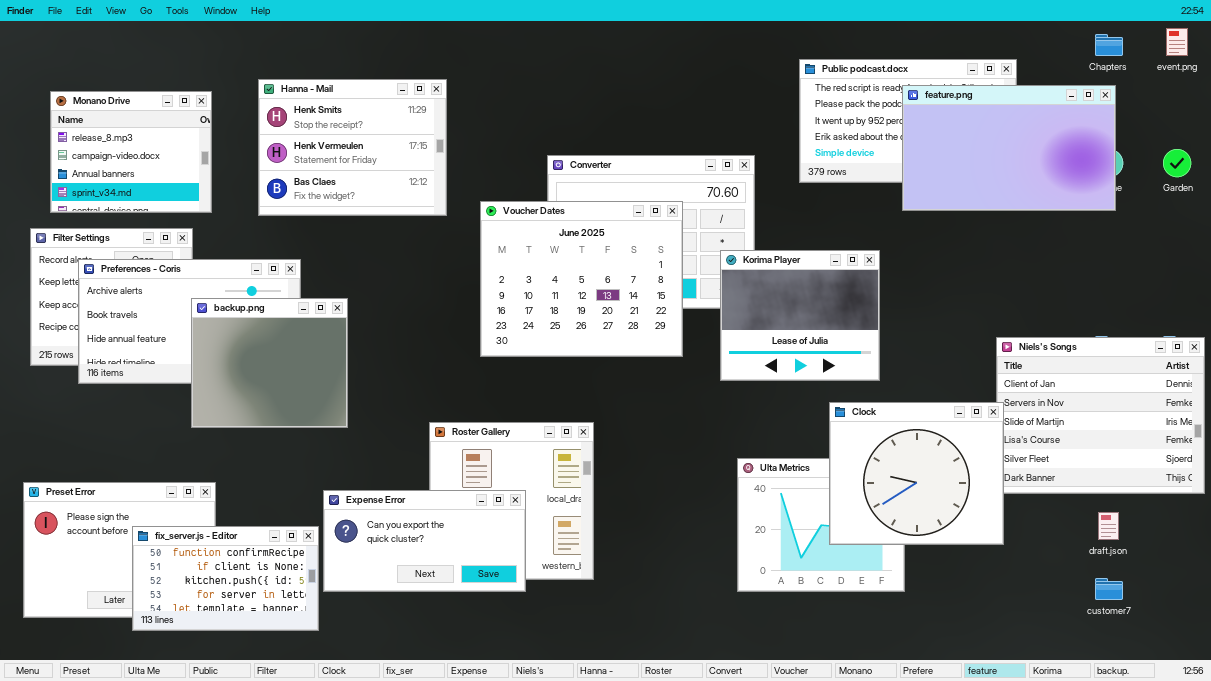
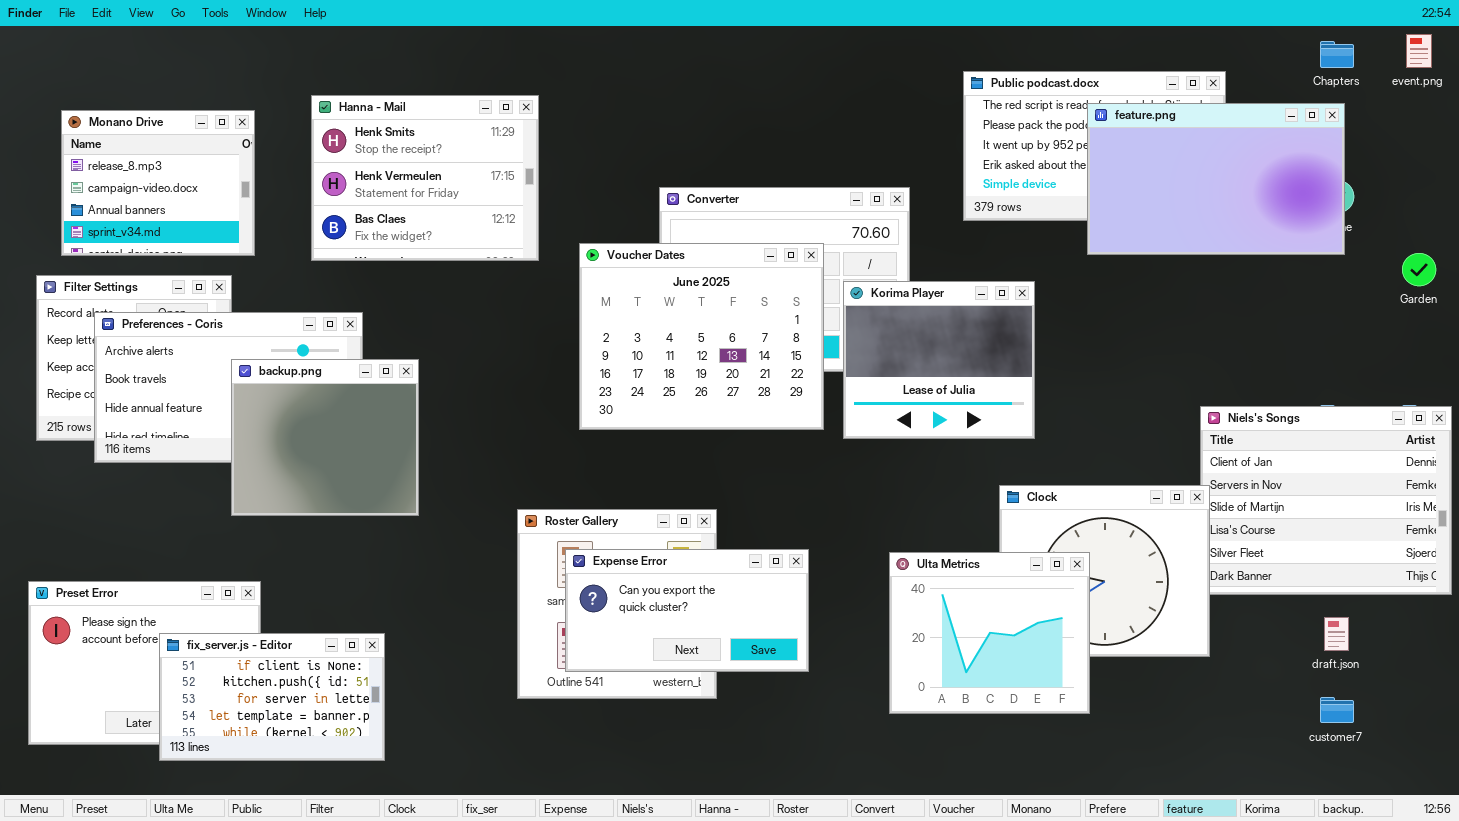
Garden: [1163,149,1191,177] -> [1402,253,1436,286], moved
Korima Player: [720,250,880,381] -> [843,281,1035,439], moved
Ulta Metrics: [737,458,905,592] -> [889,552,1090,714], raised
Expense Error: [323,490,526,592] -> [565,549,809,672], moved
fix_server.js - Editor: [132,526,319,631] -> [159,633,385,761], scrolled down 1 row

